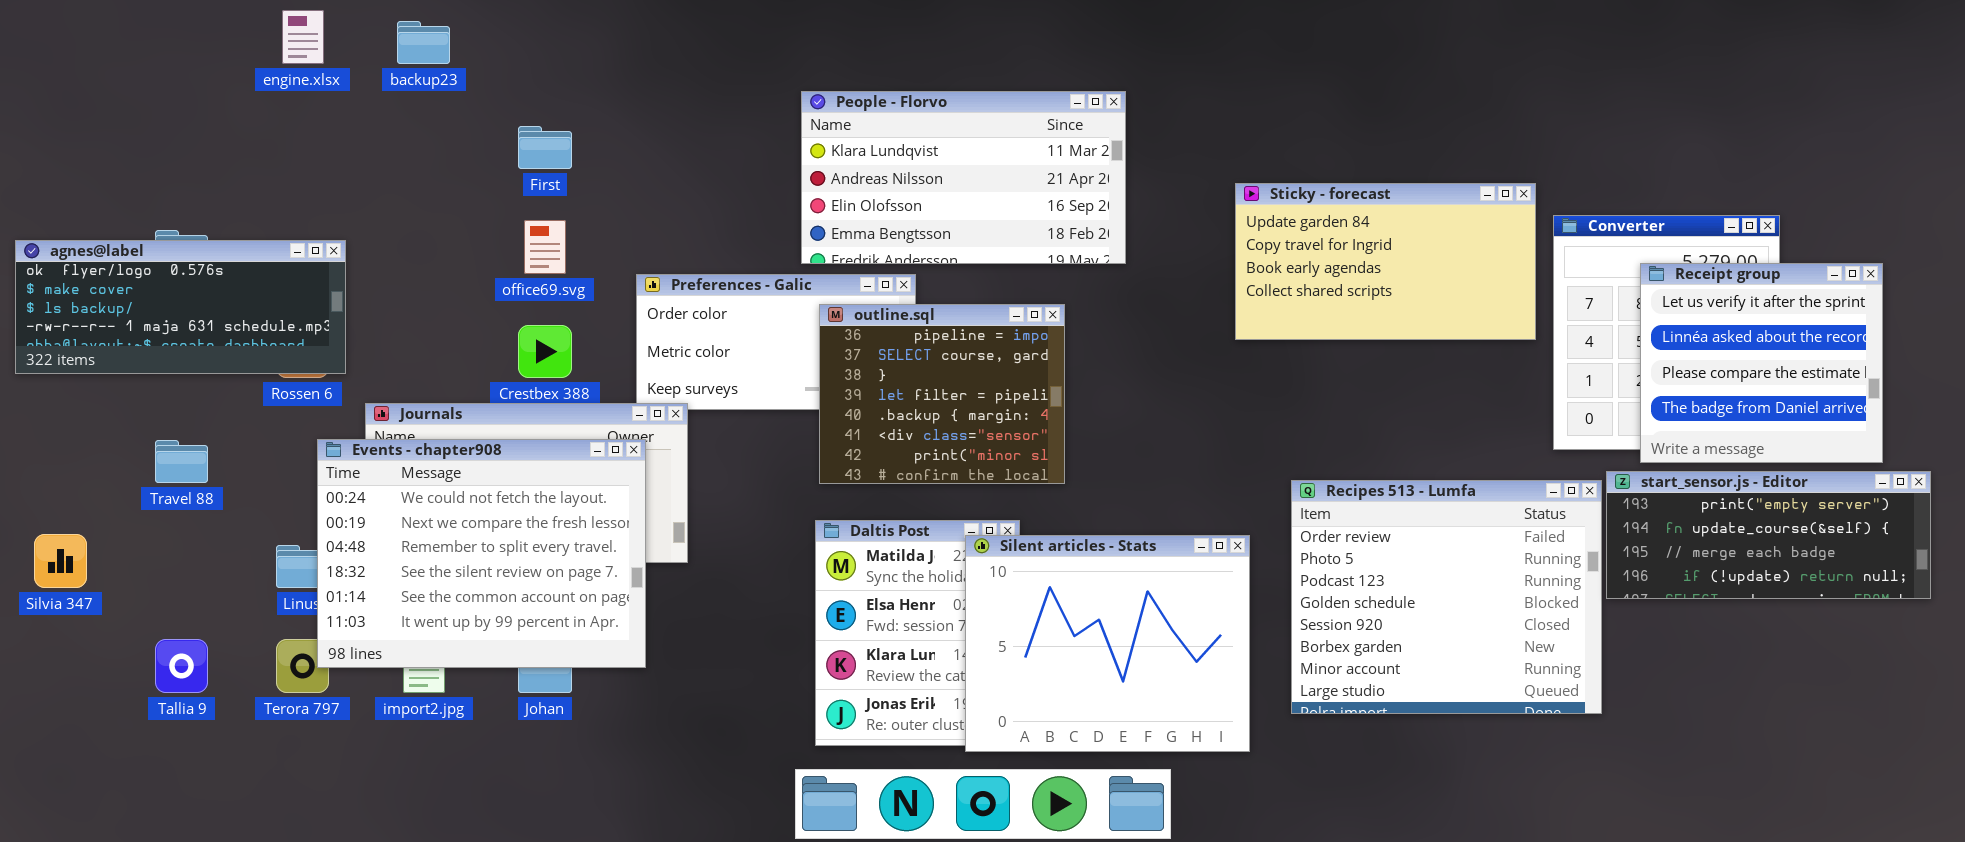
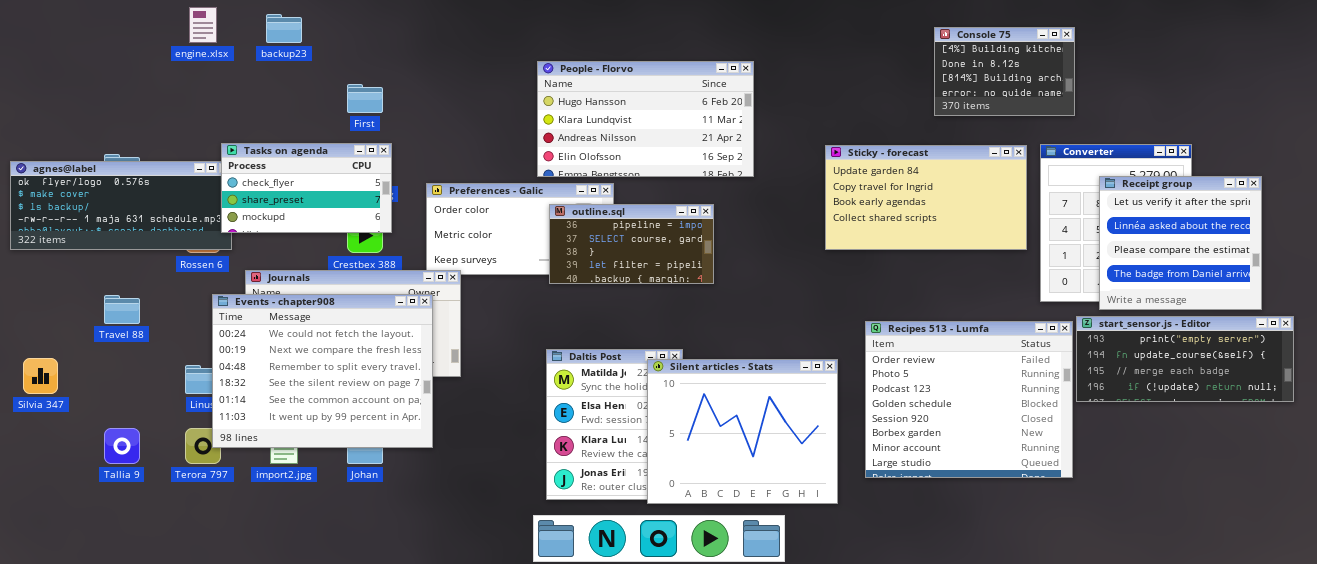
Console 75: none -> [934,27,1075,116], opened
People - Florvo: [801,91,1126,264] -> [537,61,754,177], scrolled up 1 row
Sticky - forecast: [1235,183,1536,340] -> [825,145,1027,250], moved
Tasks on agenda: none -> [221,143,392,233], opened
outline.sql: [819,304,1065,484] -> [549,204,714,284], resized

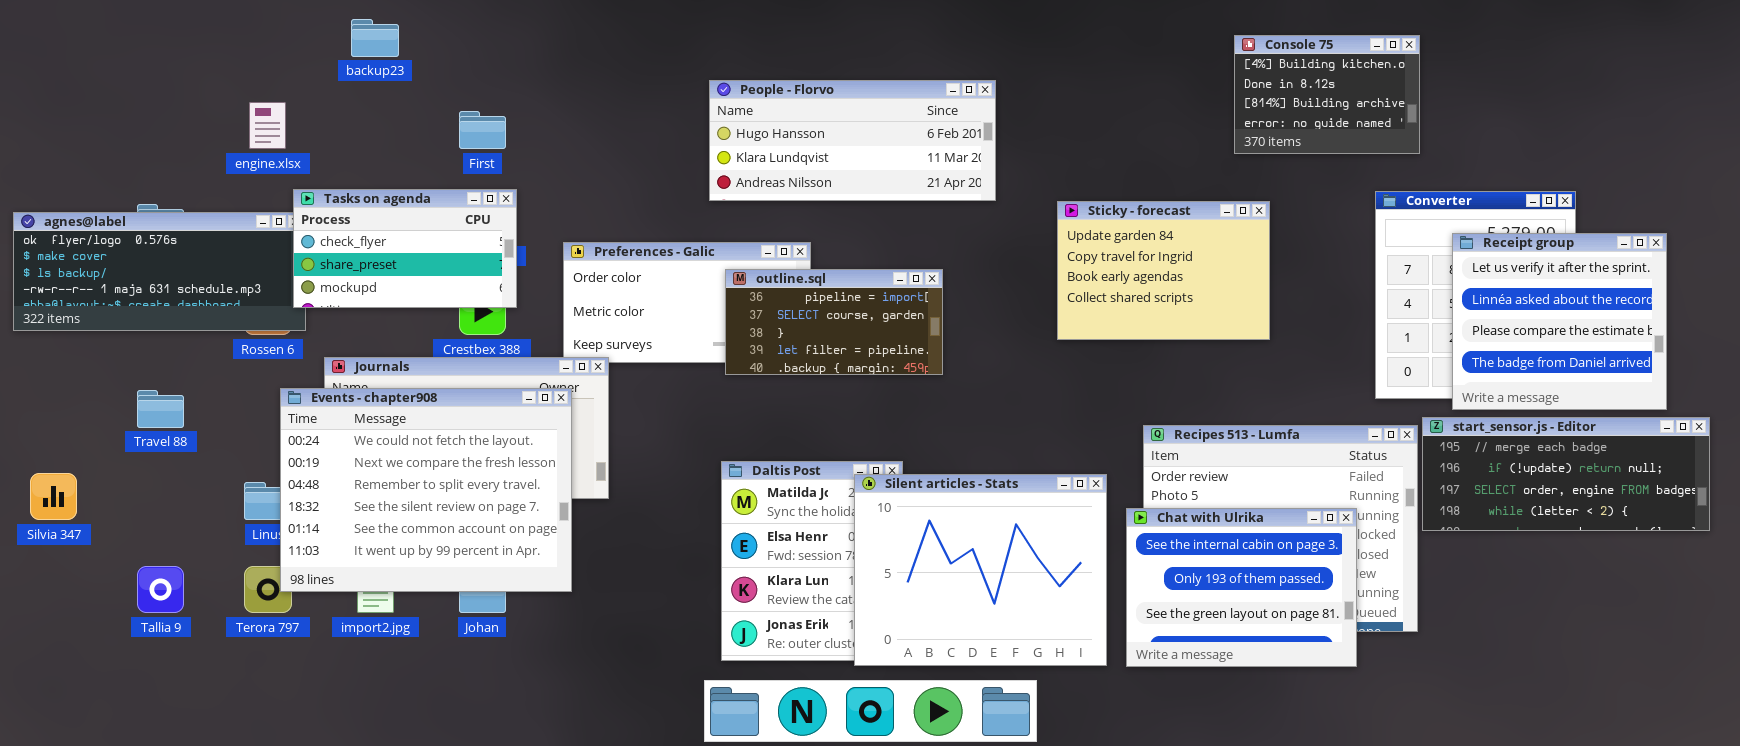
engine.xlsx: [189,7,217,43] -> [249,102,286,149], moved
People - Florvo: [537,61,754,177] -> [709,80,996,201], resized
Sticky - forecast: [825,145,1027,250] -> [1057,201,1270,340], moved, resized
start_sensor.js - Editor: [1076,316,1294,402] -> [1422,417,1710,531], scrolled down 2 rows
Chat with Ulrika: none -> [1126,508,1357,667], opened

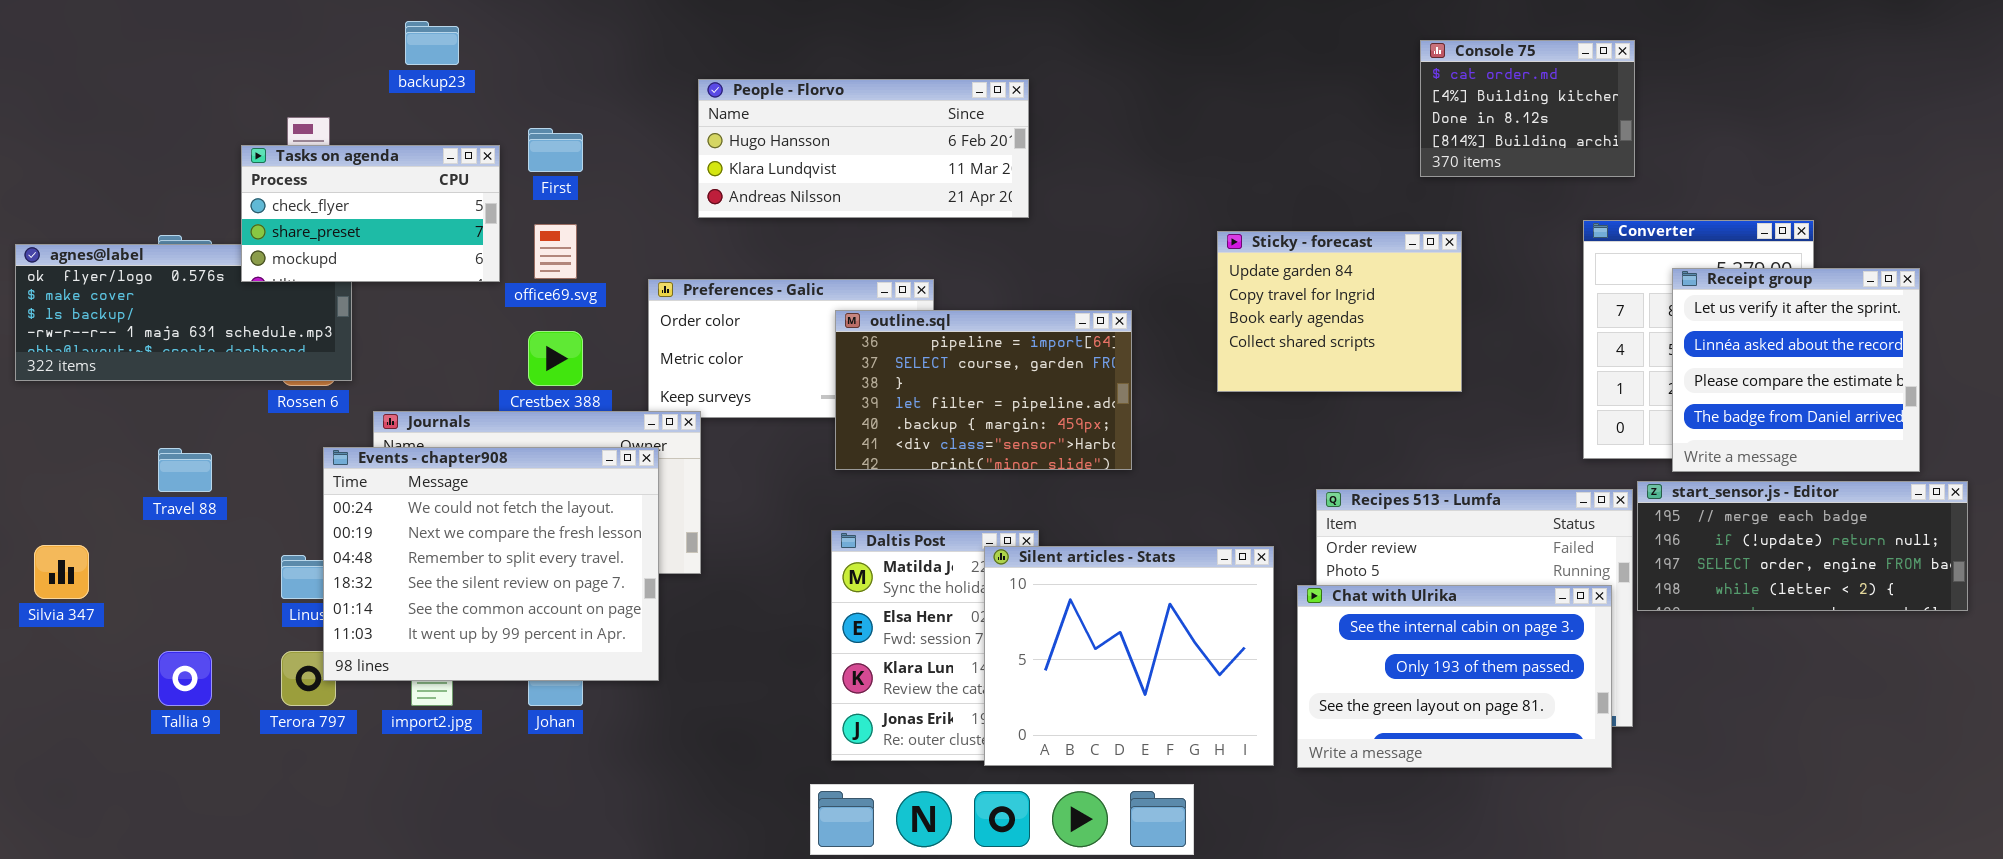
Console 75: [1234,35,1420,154] -> [1420,40,1635,177], scrolled up 1 row
People - Florvo: [709,80,996,201] -> [698,79,1029,218], moved
Tasks on agenda: [293,189,517,308] -> [241,145,500,282], moved
outline.sql: [725,269,943,375] -> [835,310,1132,470], resized
Chat with Ulrika: [1126,508,1357,667] -> [1297,585,1612,768], resized

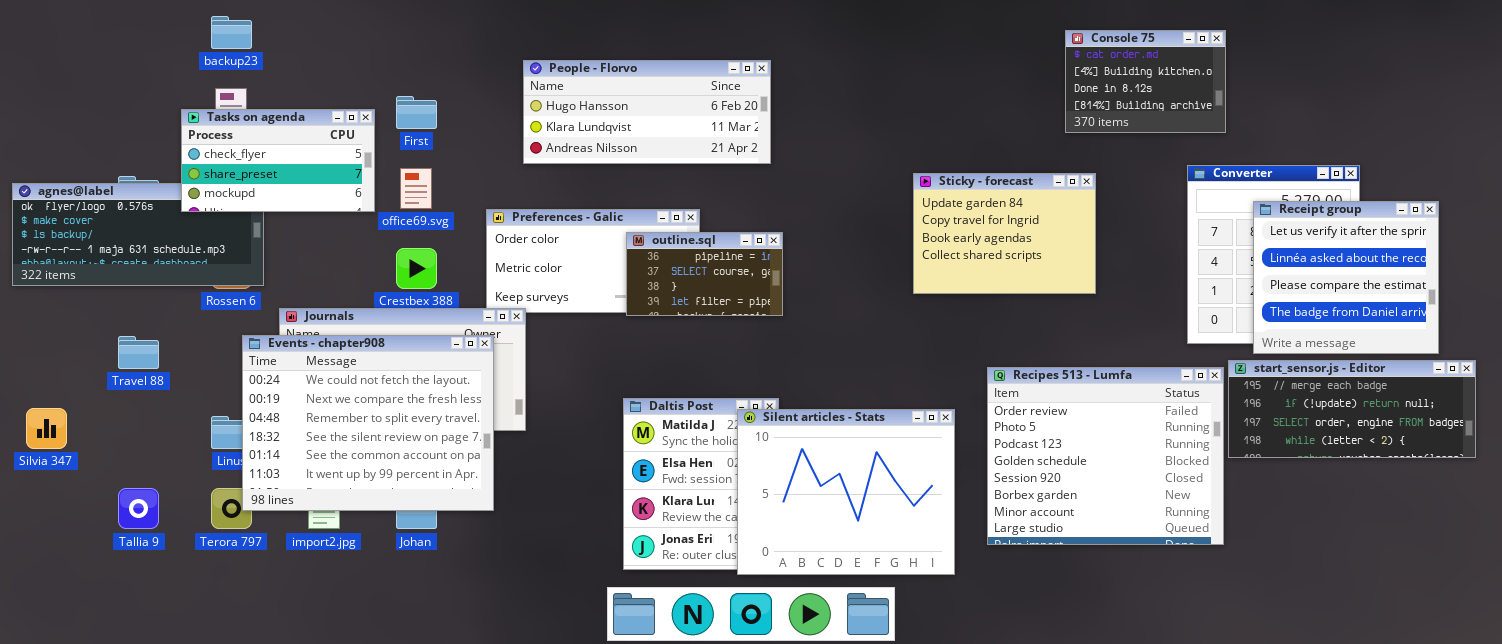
backup23: [405,21,459,65] -> [211,16,252,49], moved
outline.sql: [835,310,1132,470] -> [626,232,783,316], resized
Chat with Ulrika: [1297,585,1612,768] -> none, closed

